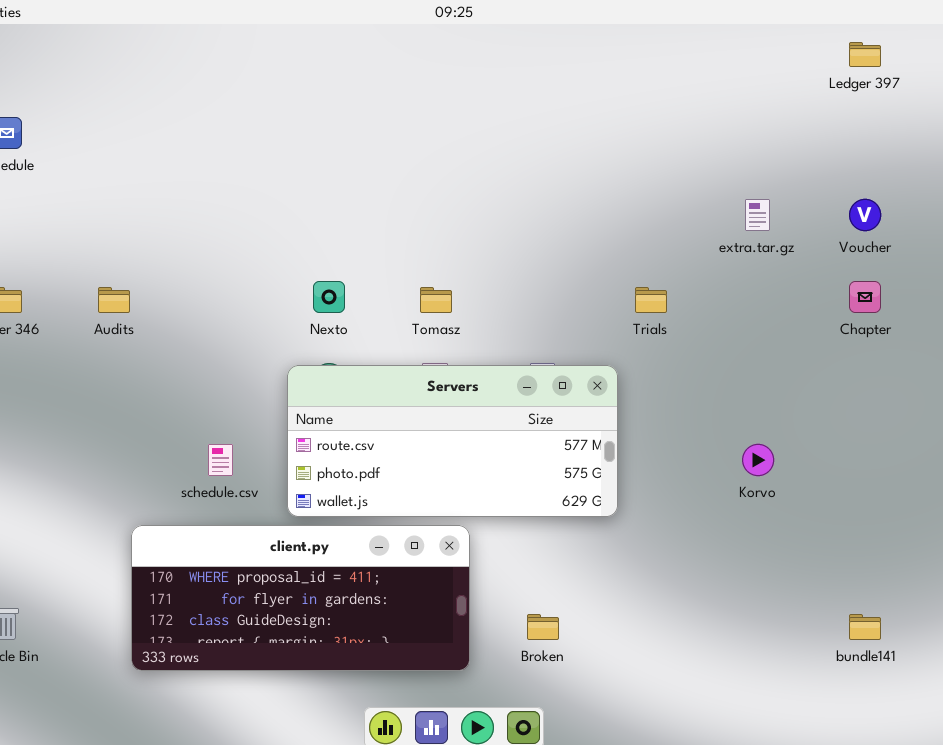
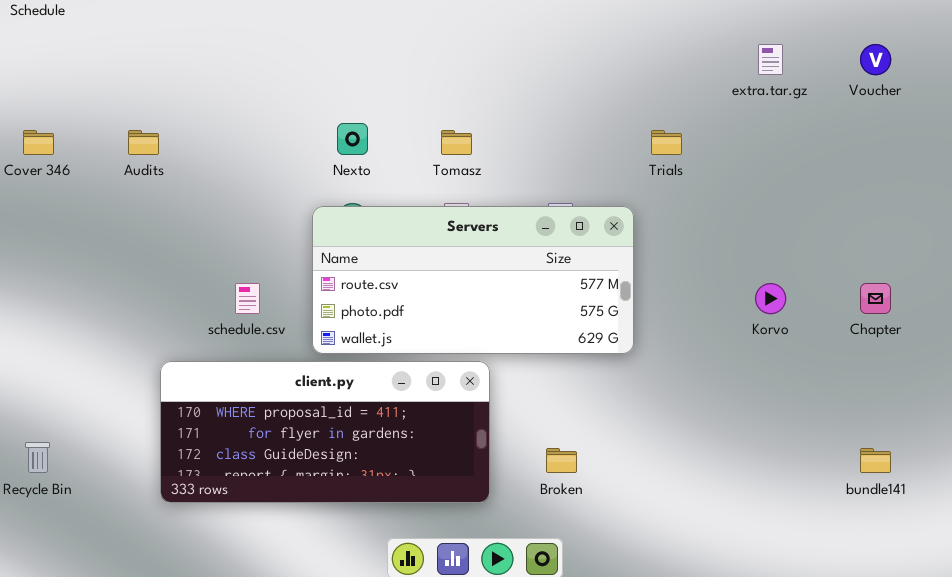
Chapter: [849,281,881,313] -> [860,283,891,314], moved

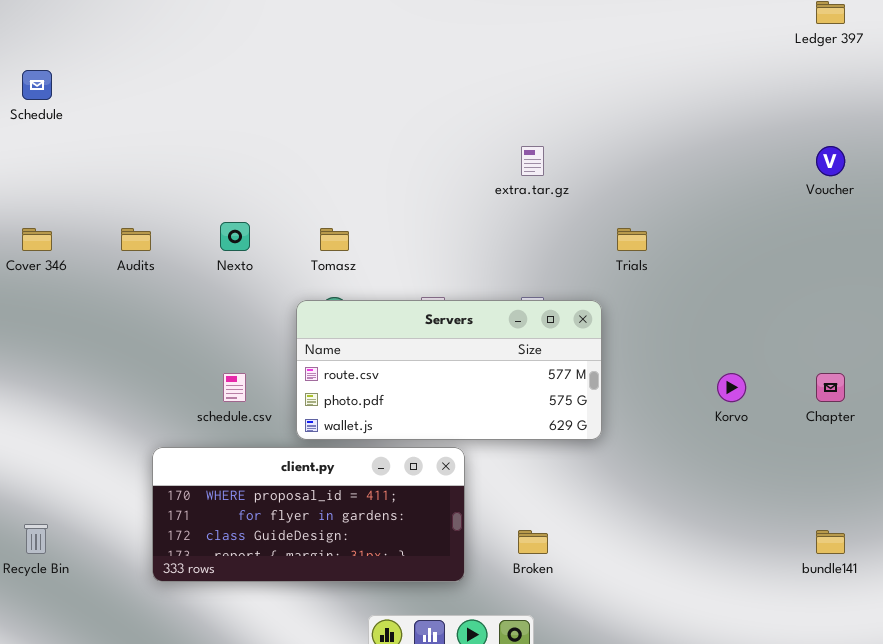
extra.tar.gz: [758,44,783,75] -> [521,146,544,176], moved
Nexto: [337,123,368,155] -> [220,222,250,251], moved
Tomasz: [441,130,472,155] -> [320,228,349,251], moved

